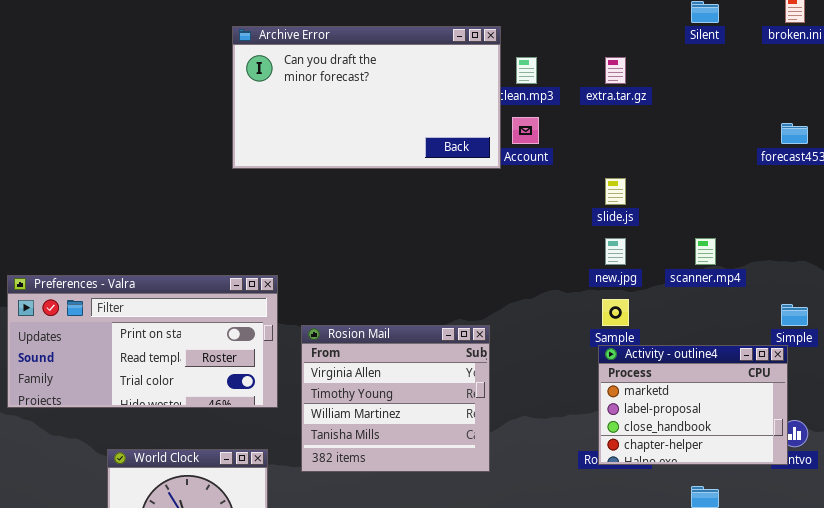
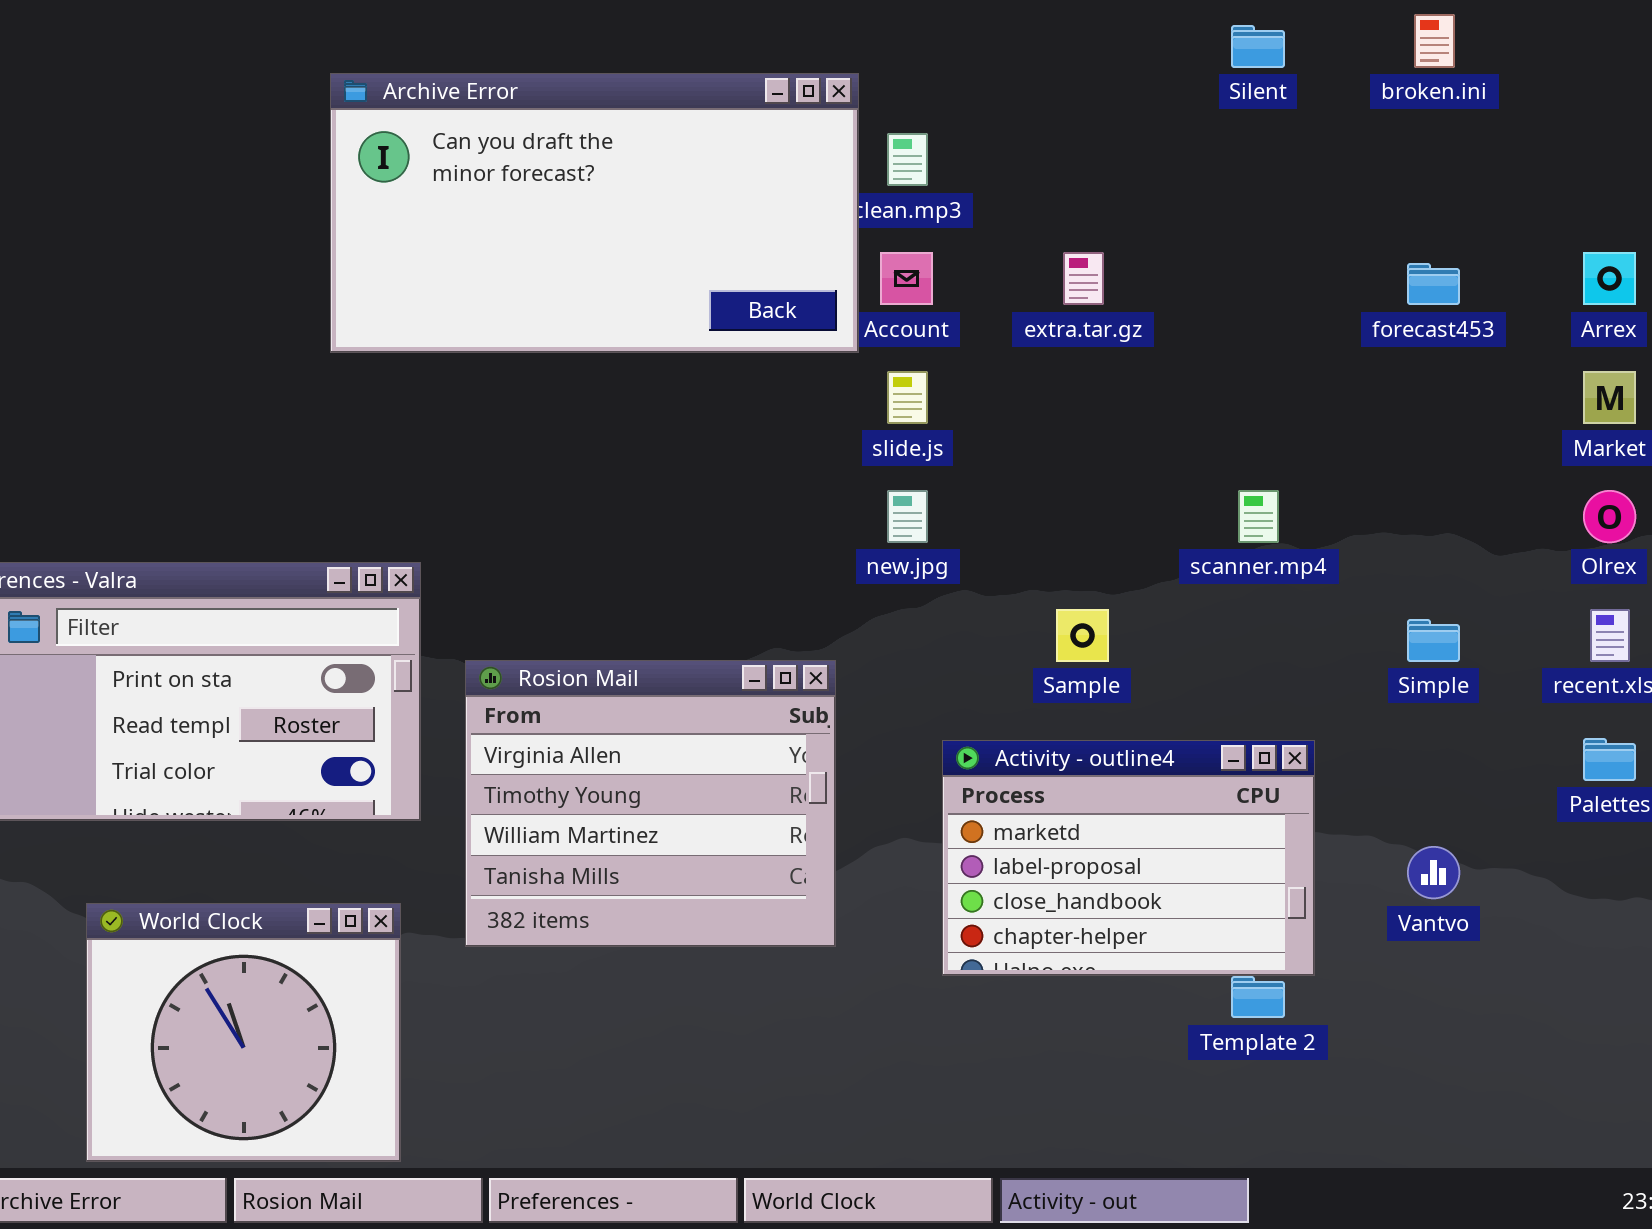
extra.tar.gz: [605,57,626,84] -> [1063,252,1104,305], moved
slide.js: [605,178,626,205] -> [887,371,928,424], moved
new.jpg: [605,238,626,265] -> [887,490,928,543], moved
Activity - outline4: [598,345,788,465] -> [942,740,1315,976], moved

